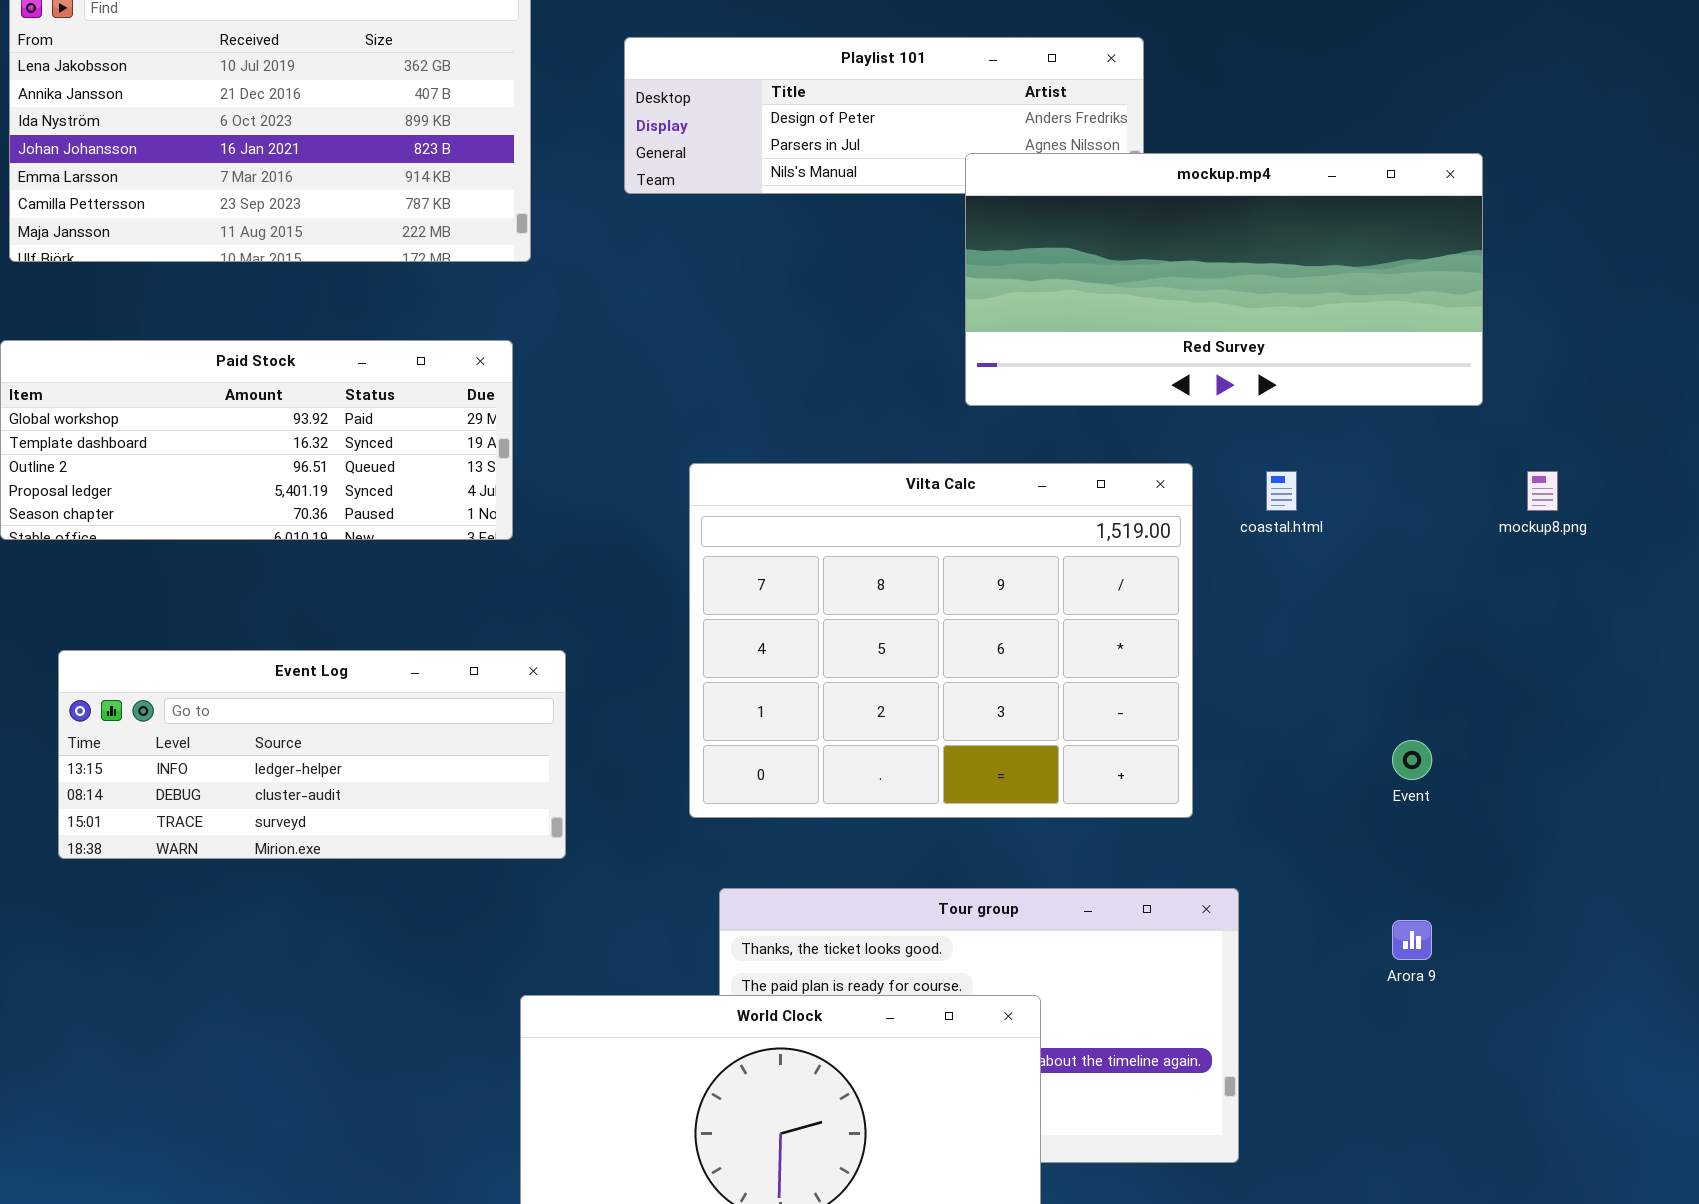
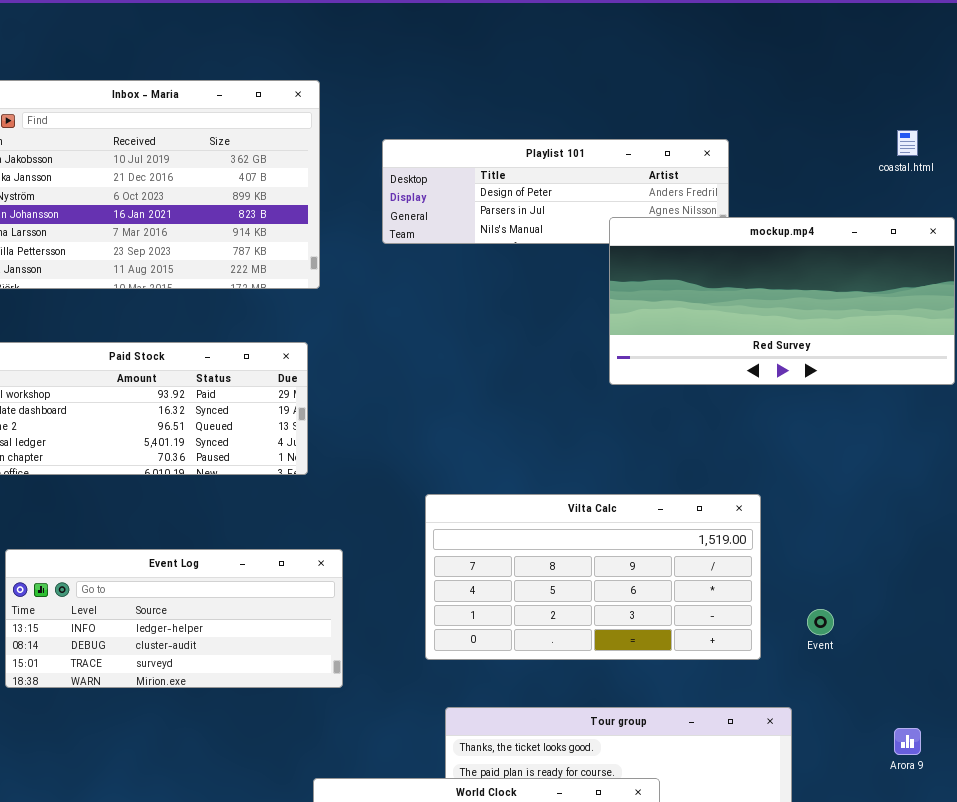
Vilta Calc: [689,463,1193,818] -> [425,494,761,660], resized
coastal.html: [1266,471,1297,511] -> [897,130,918,156], moved
Event: [1392,740,1432,780] -> [807,609,834,635], moved

